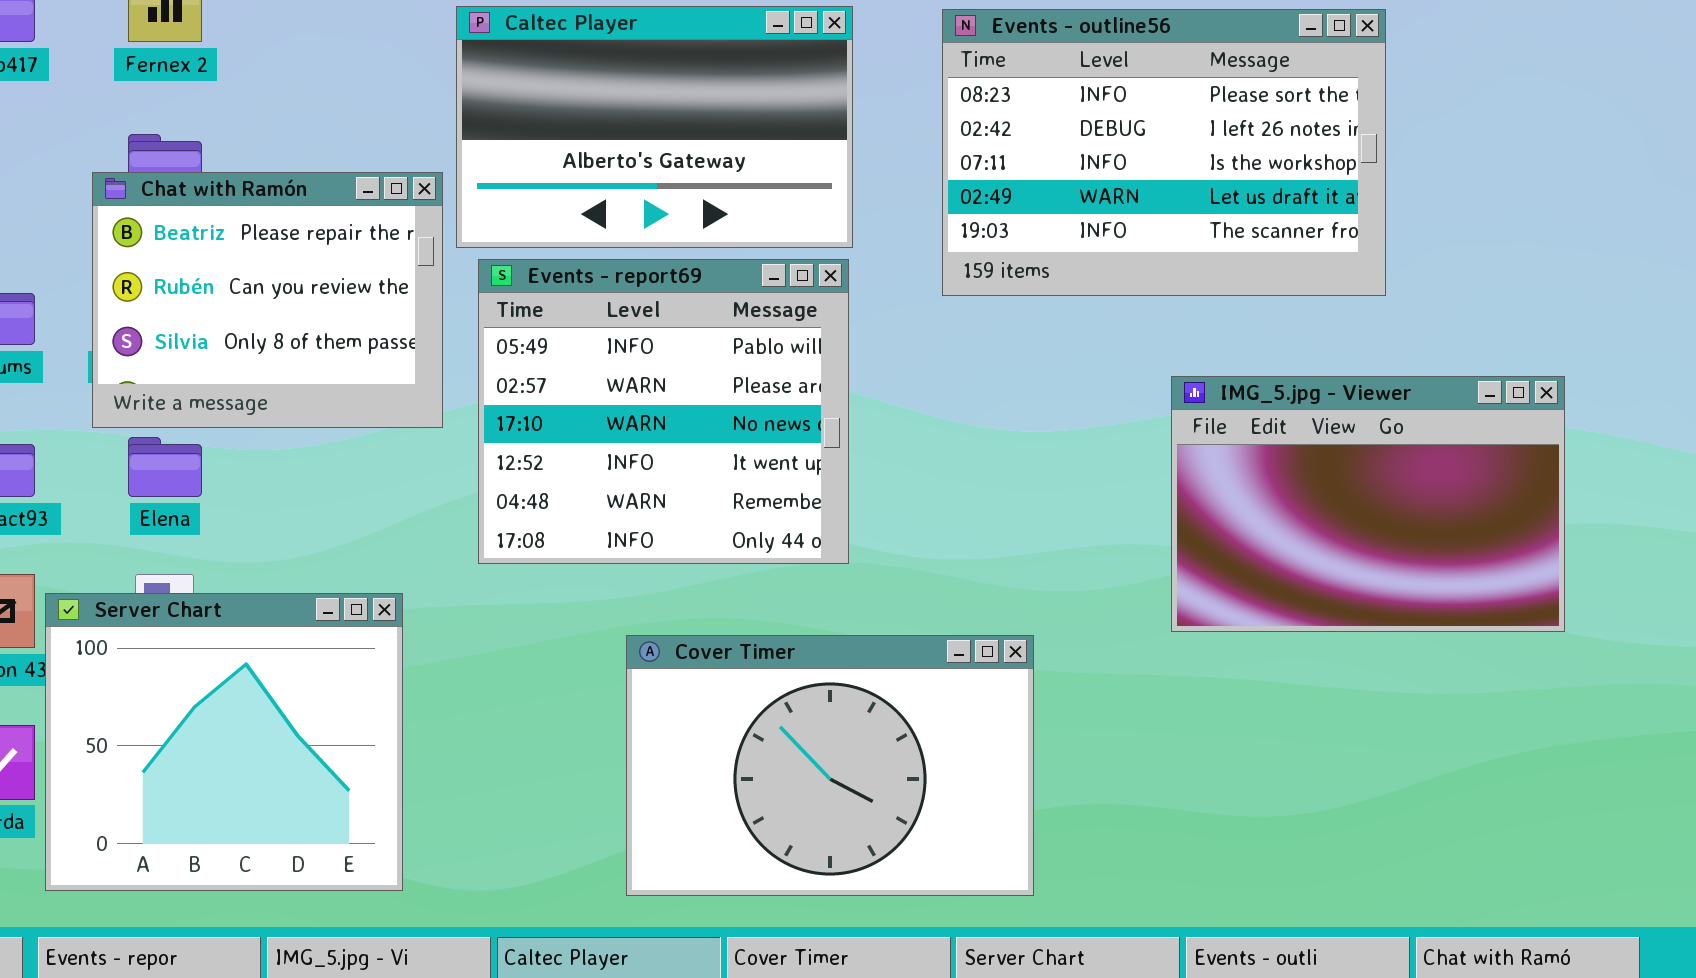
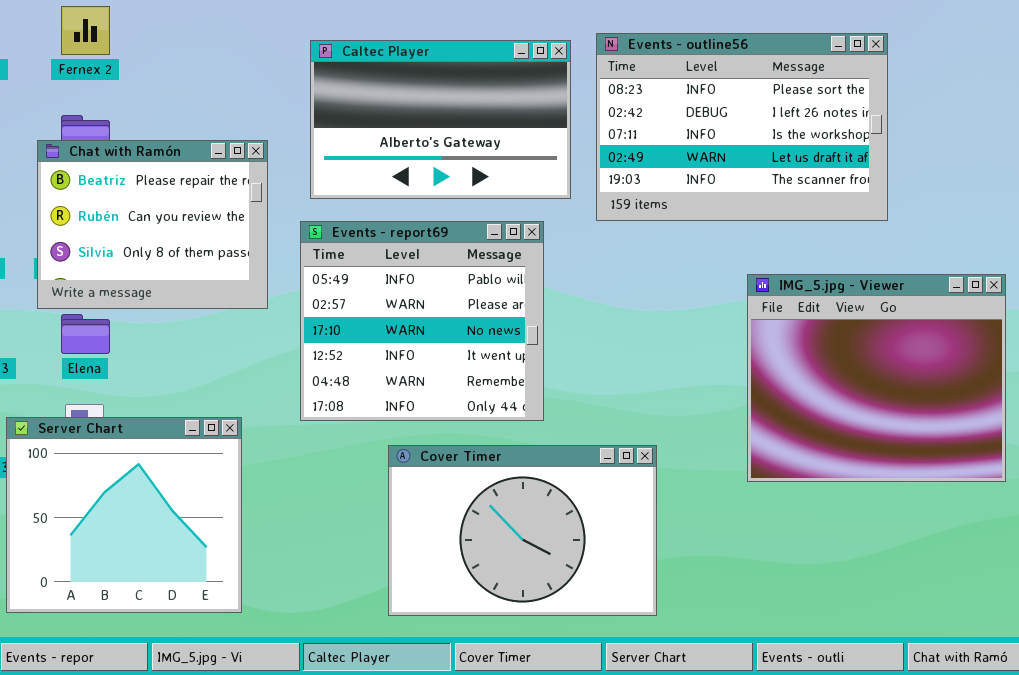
Caltec Player: [456,6,853,248] -> [310,40,571,199], moved
Events - report69: [478,259,849,564] -> [300,221,544,421], moved
IMG_5.jpg - Viewer: [1171,376,1565,632] -> [747,274,1006,482], resized

